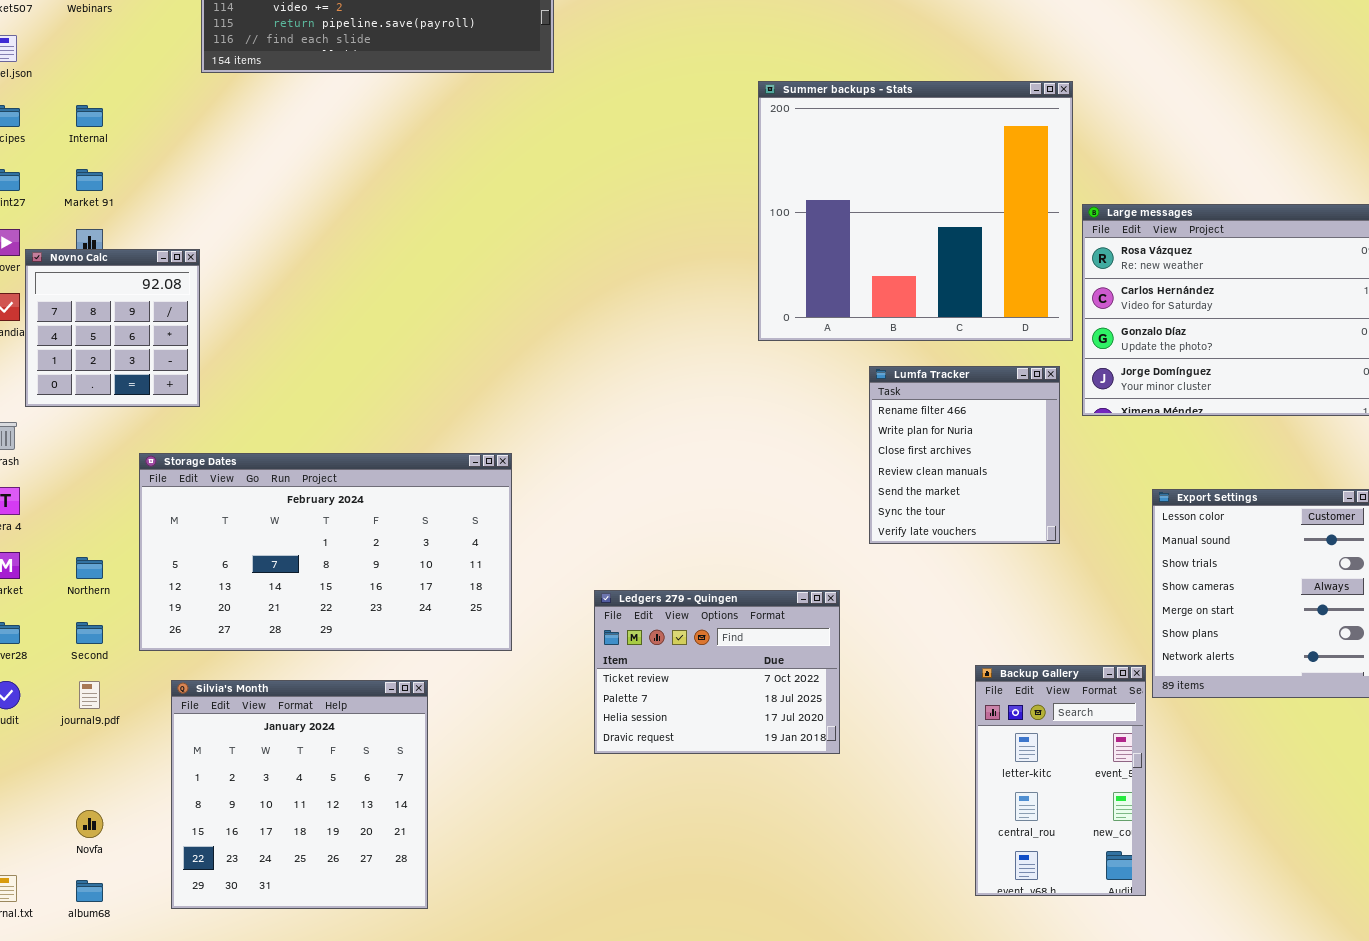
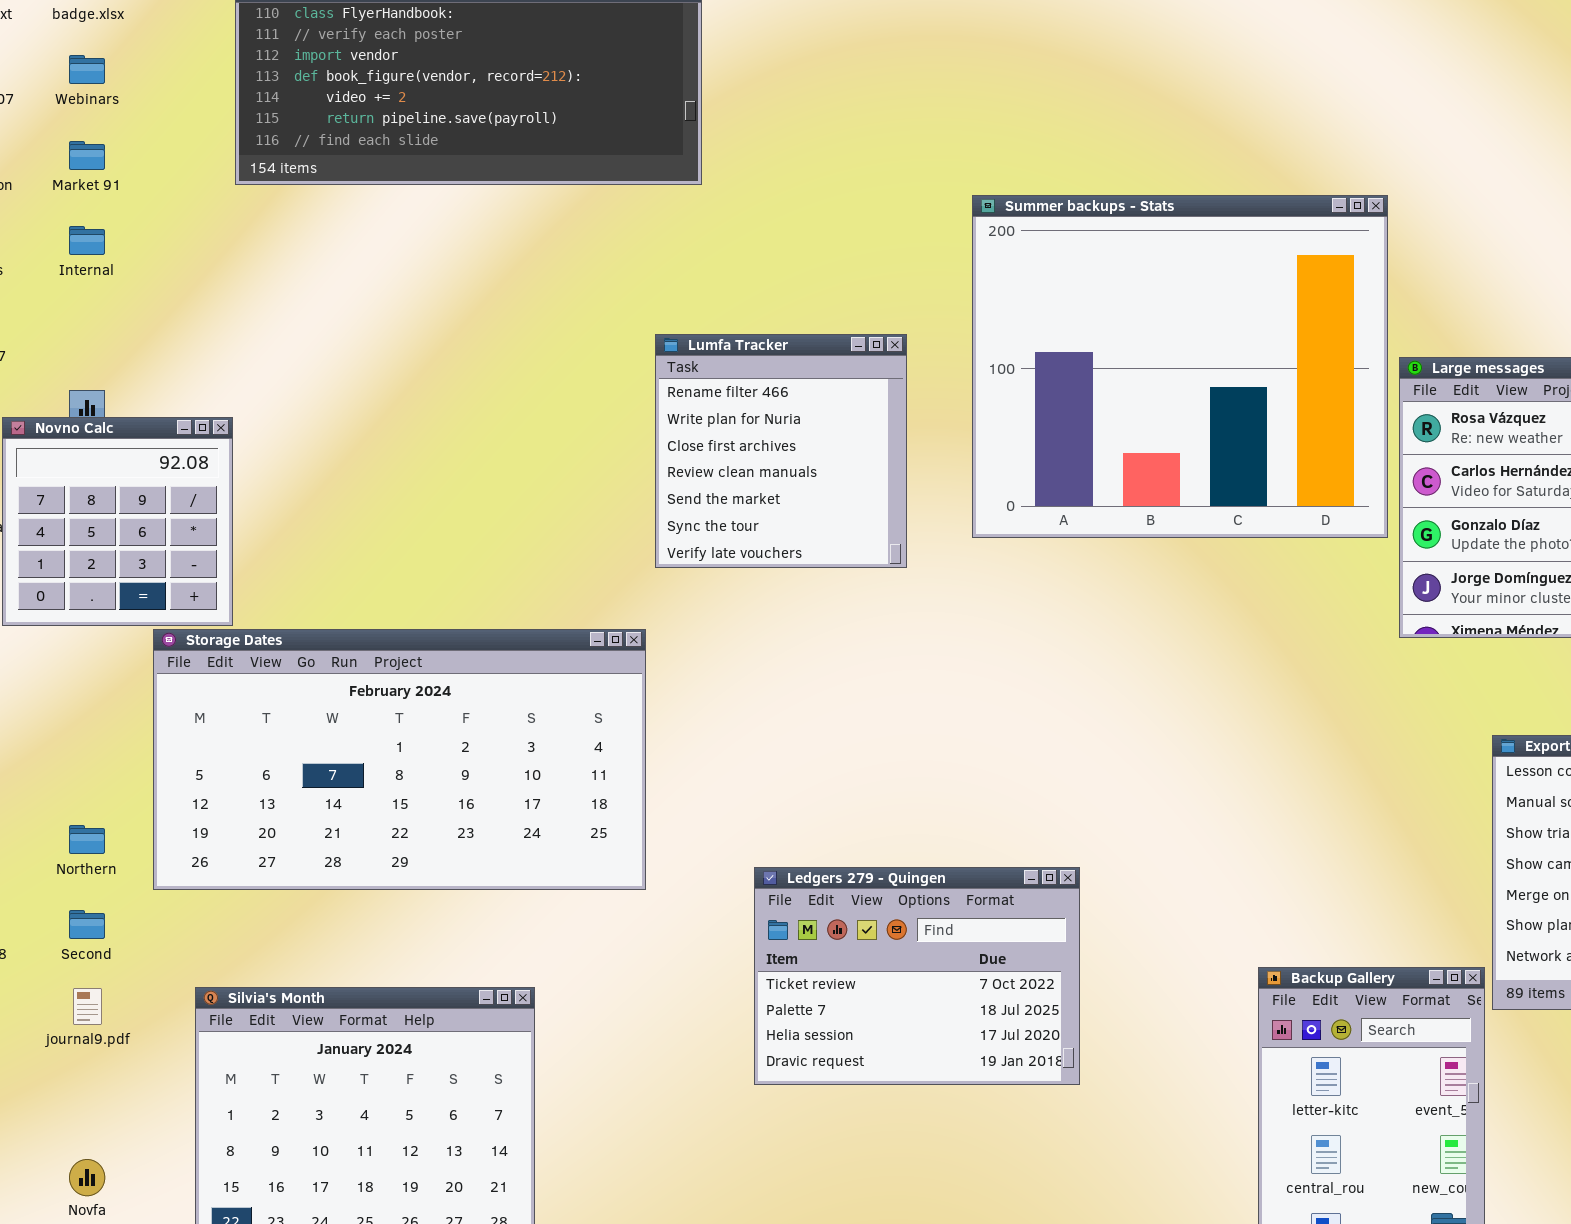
Market 91: [76,169,103,191] -> [69,141,105,170], moved
Lumfa Tracker: [869,366,1060,544] -> [655,334,907,568], moved
Storage Dates: [139,453,512,651] -> [153,629,646,890], moved

